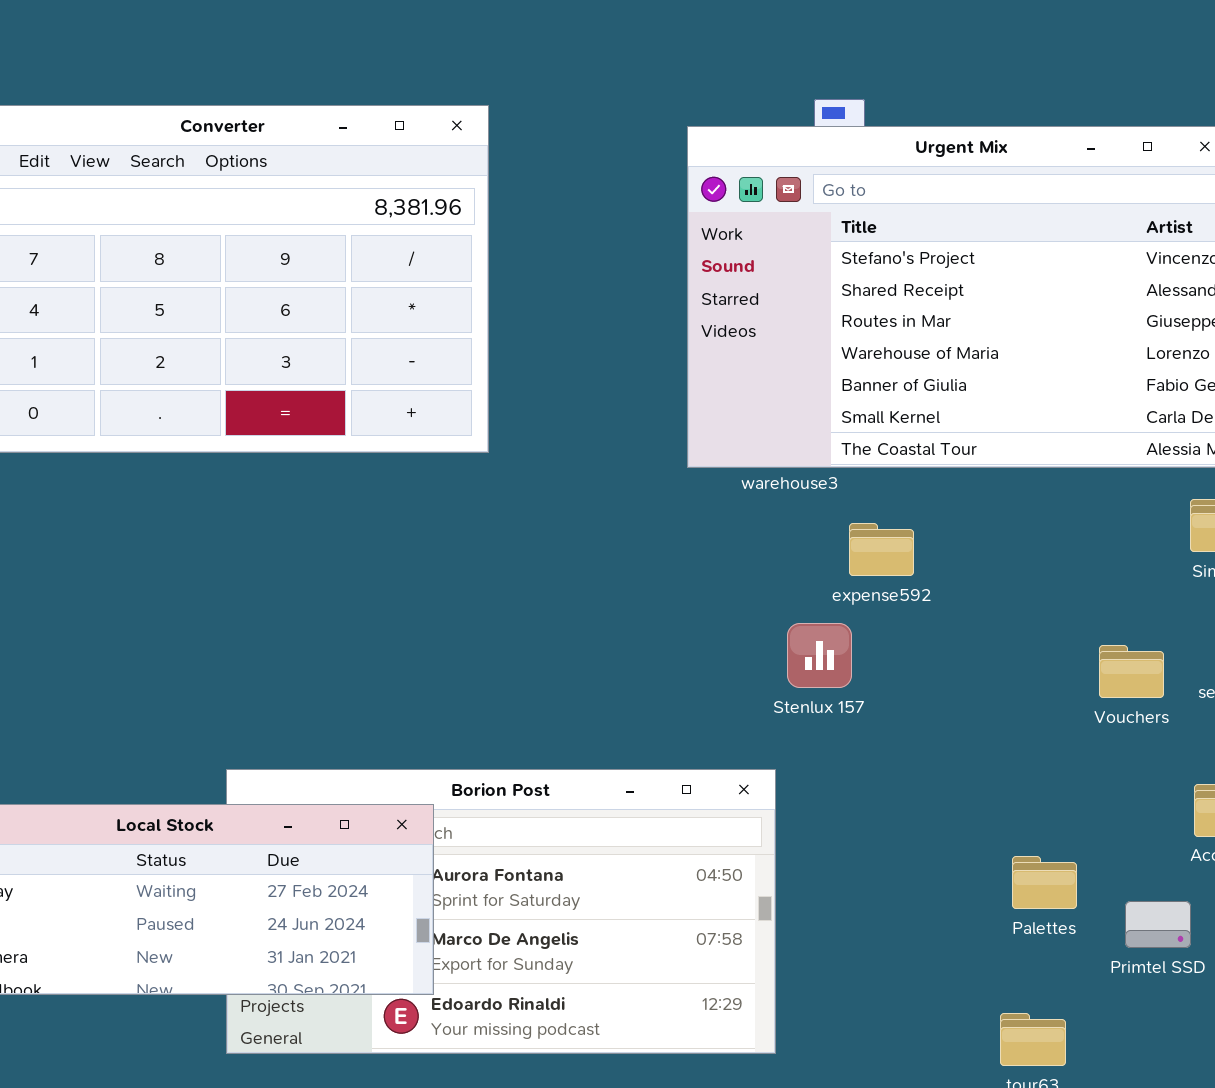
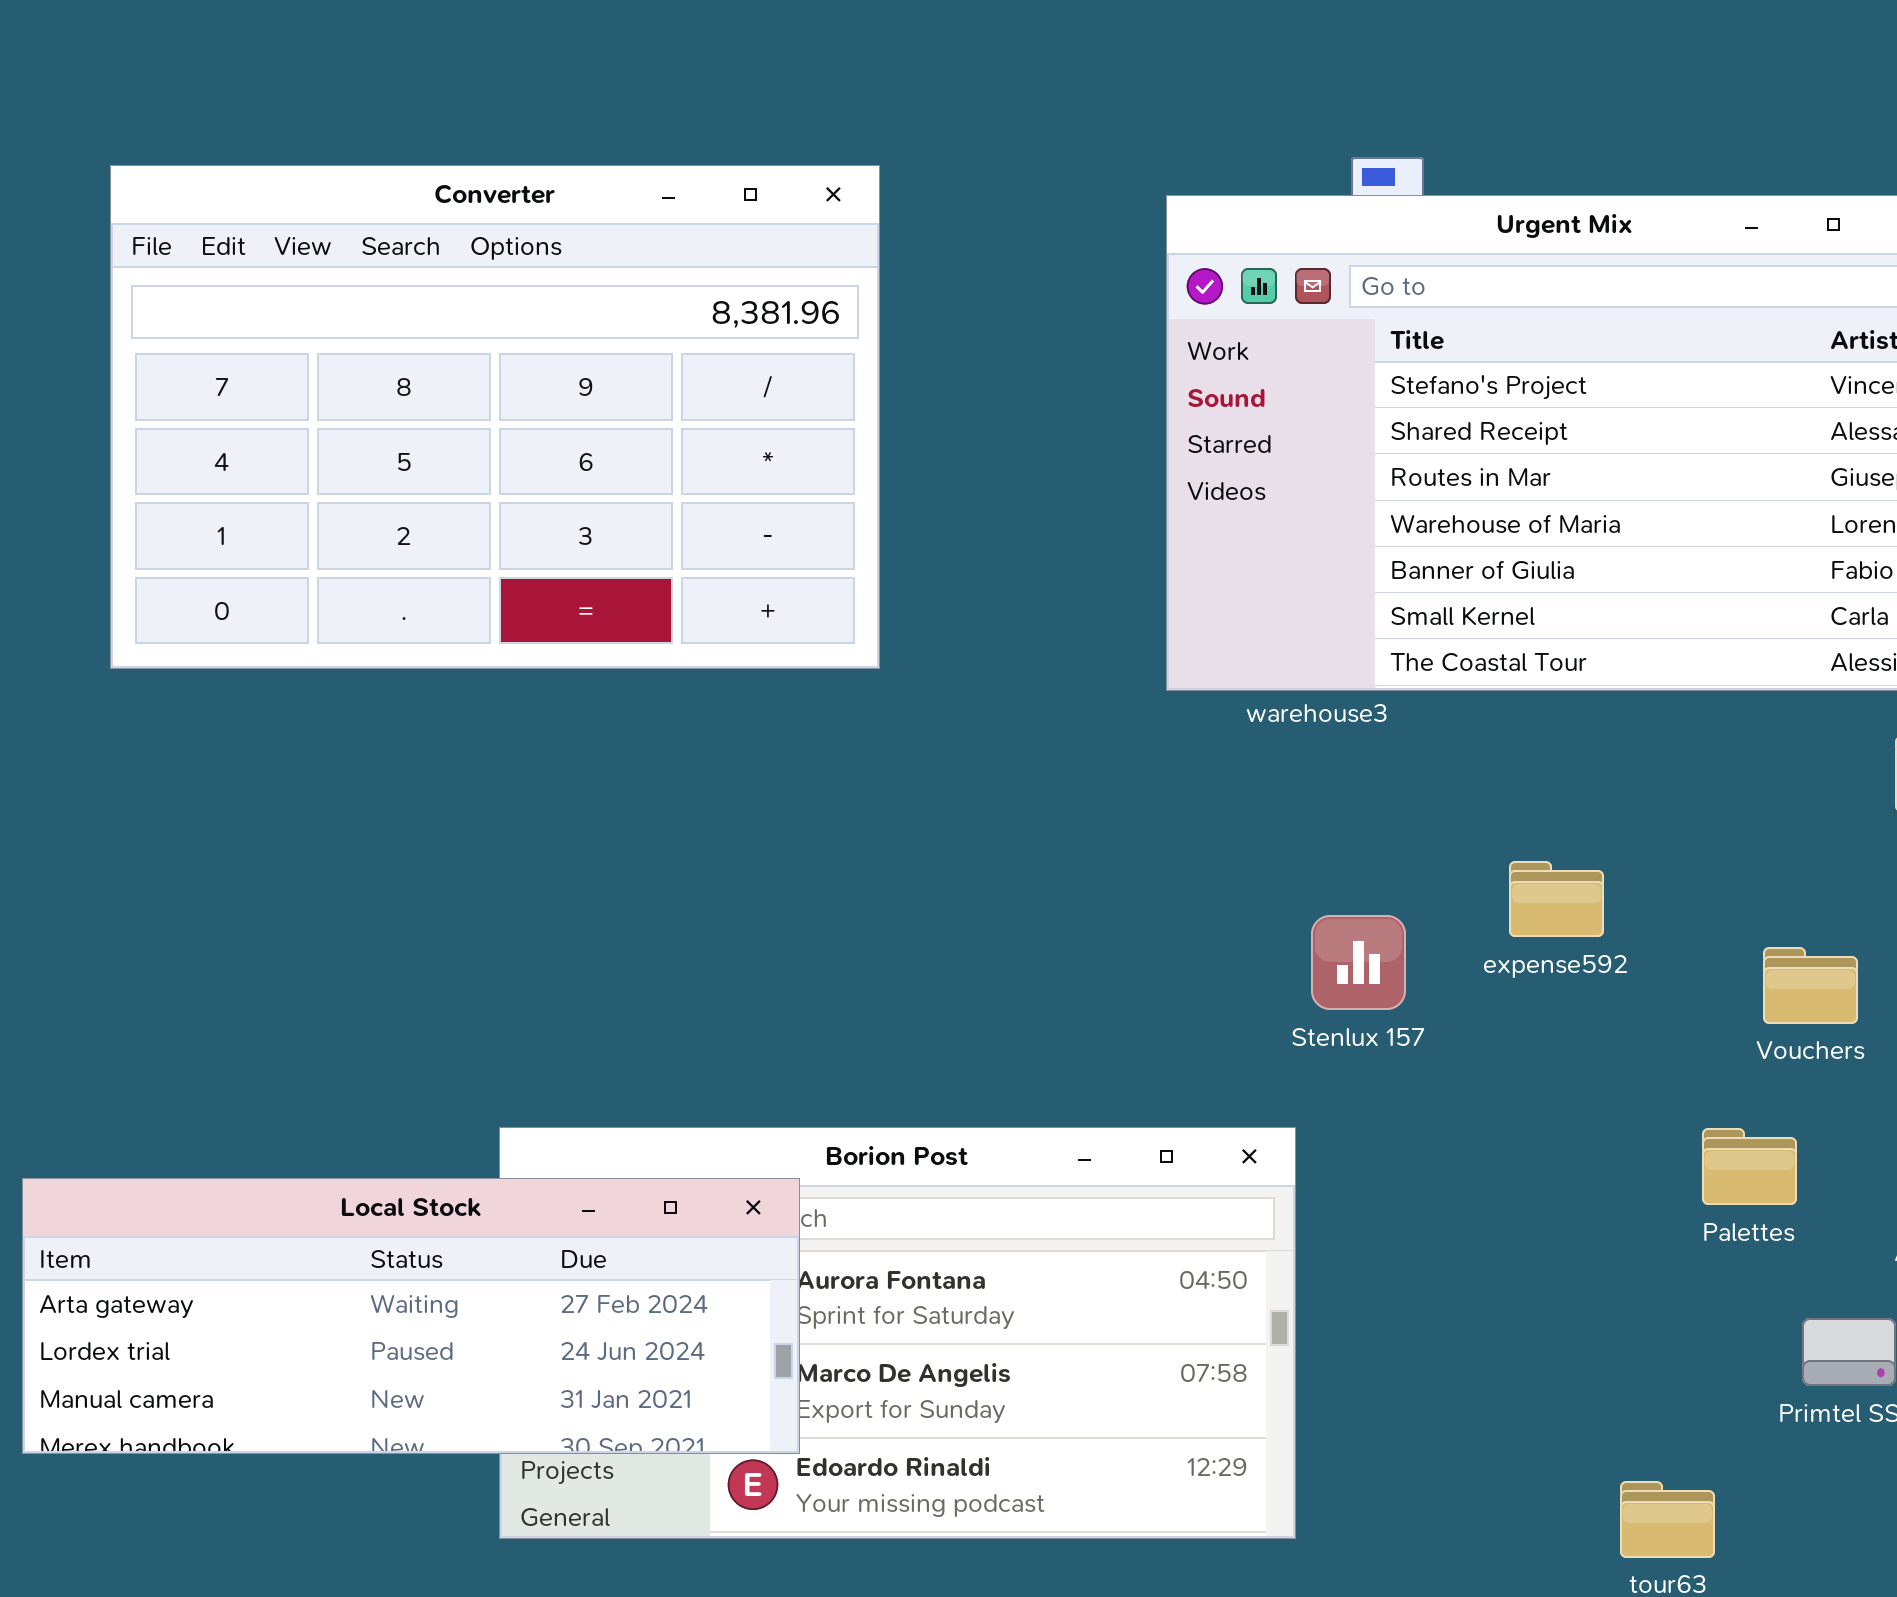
expense592: [849,523,914,576] -> [1509,861,1604,937], moved
Palettes: [1012,856,1077,909] -> [1702,1128,1797,1205], moved

